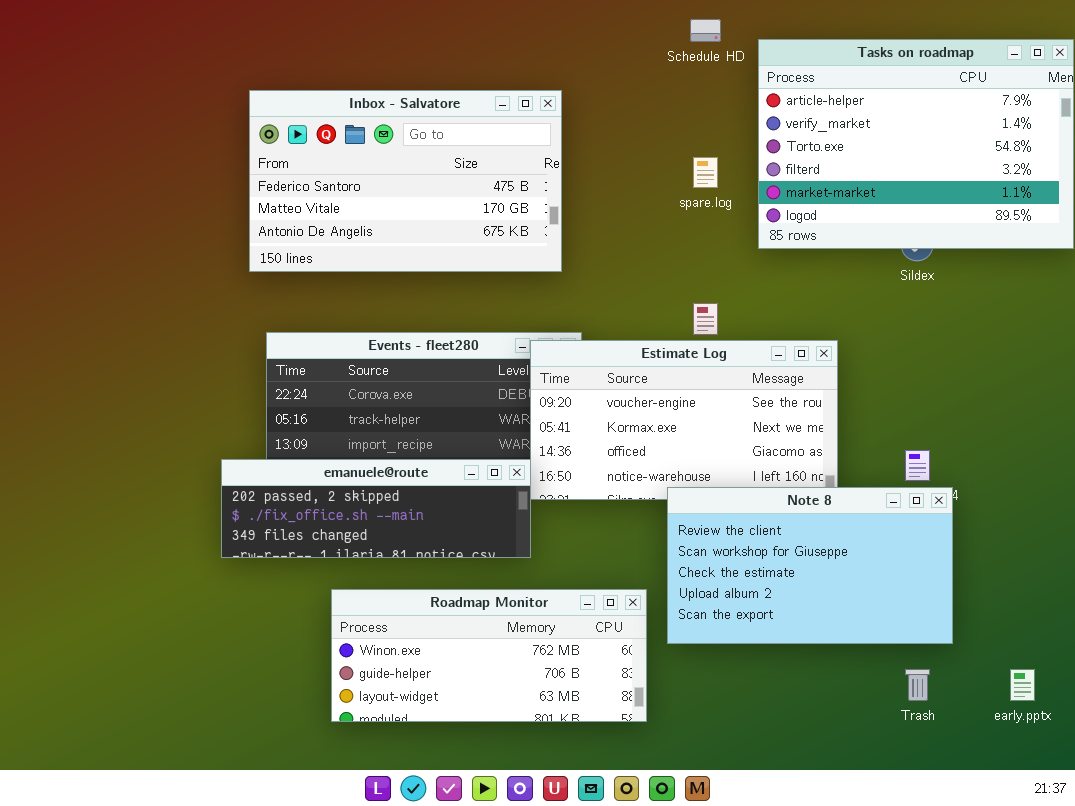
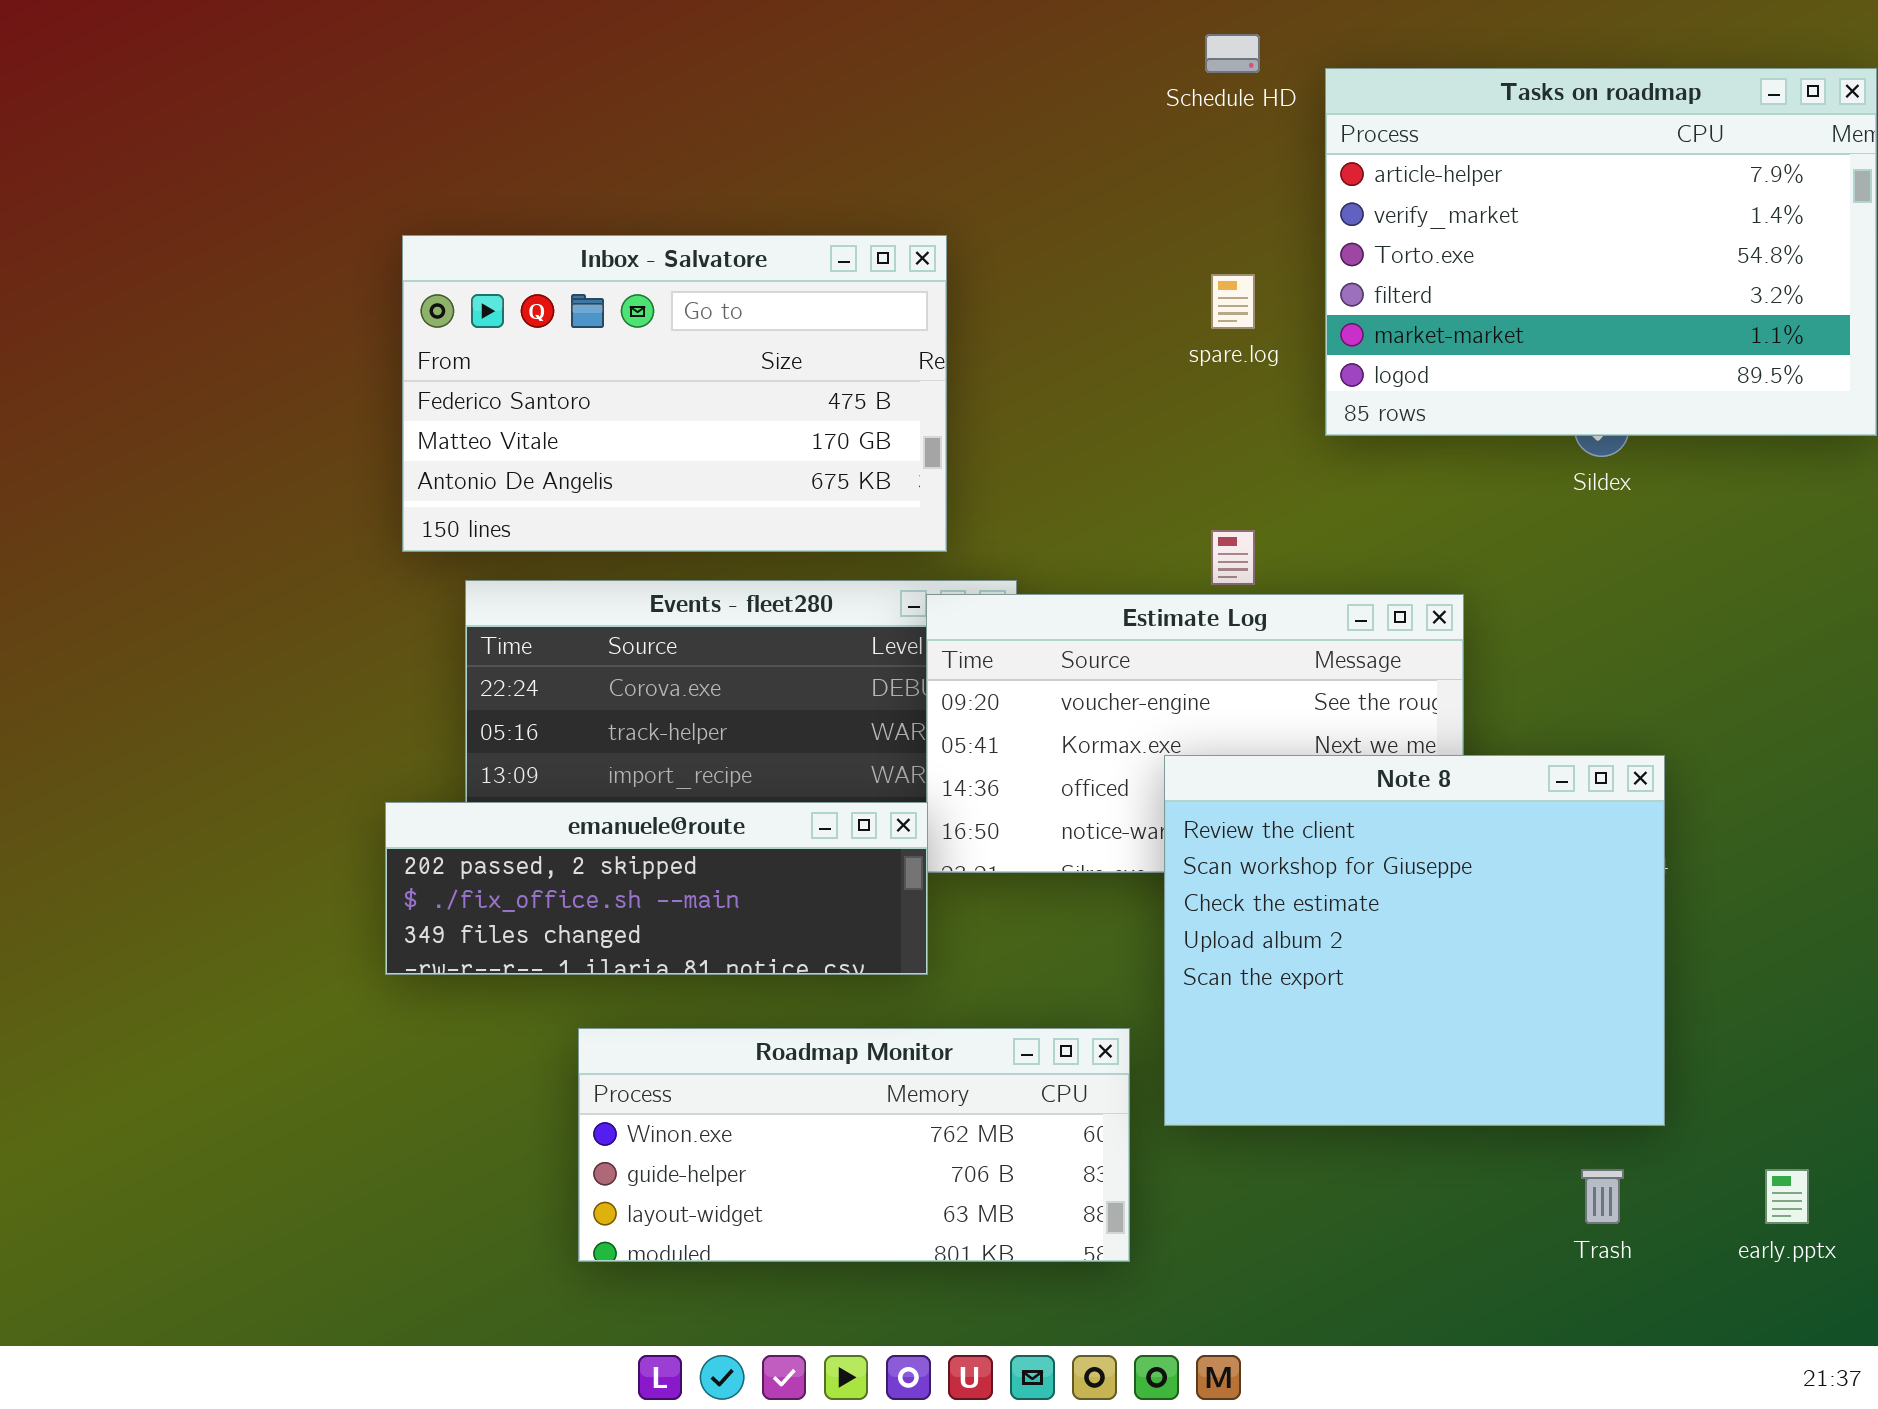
Inbox - Salvatore: [249,90,562,272] -> [402,235,947,552], moved
Note 8: [667,487,953,644] -> [1164,755,1665,1126], resized

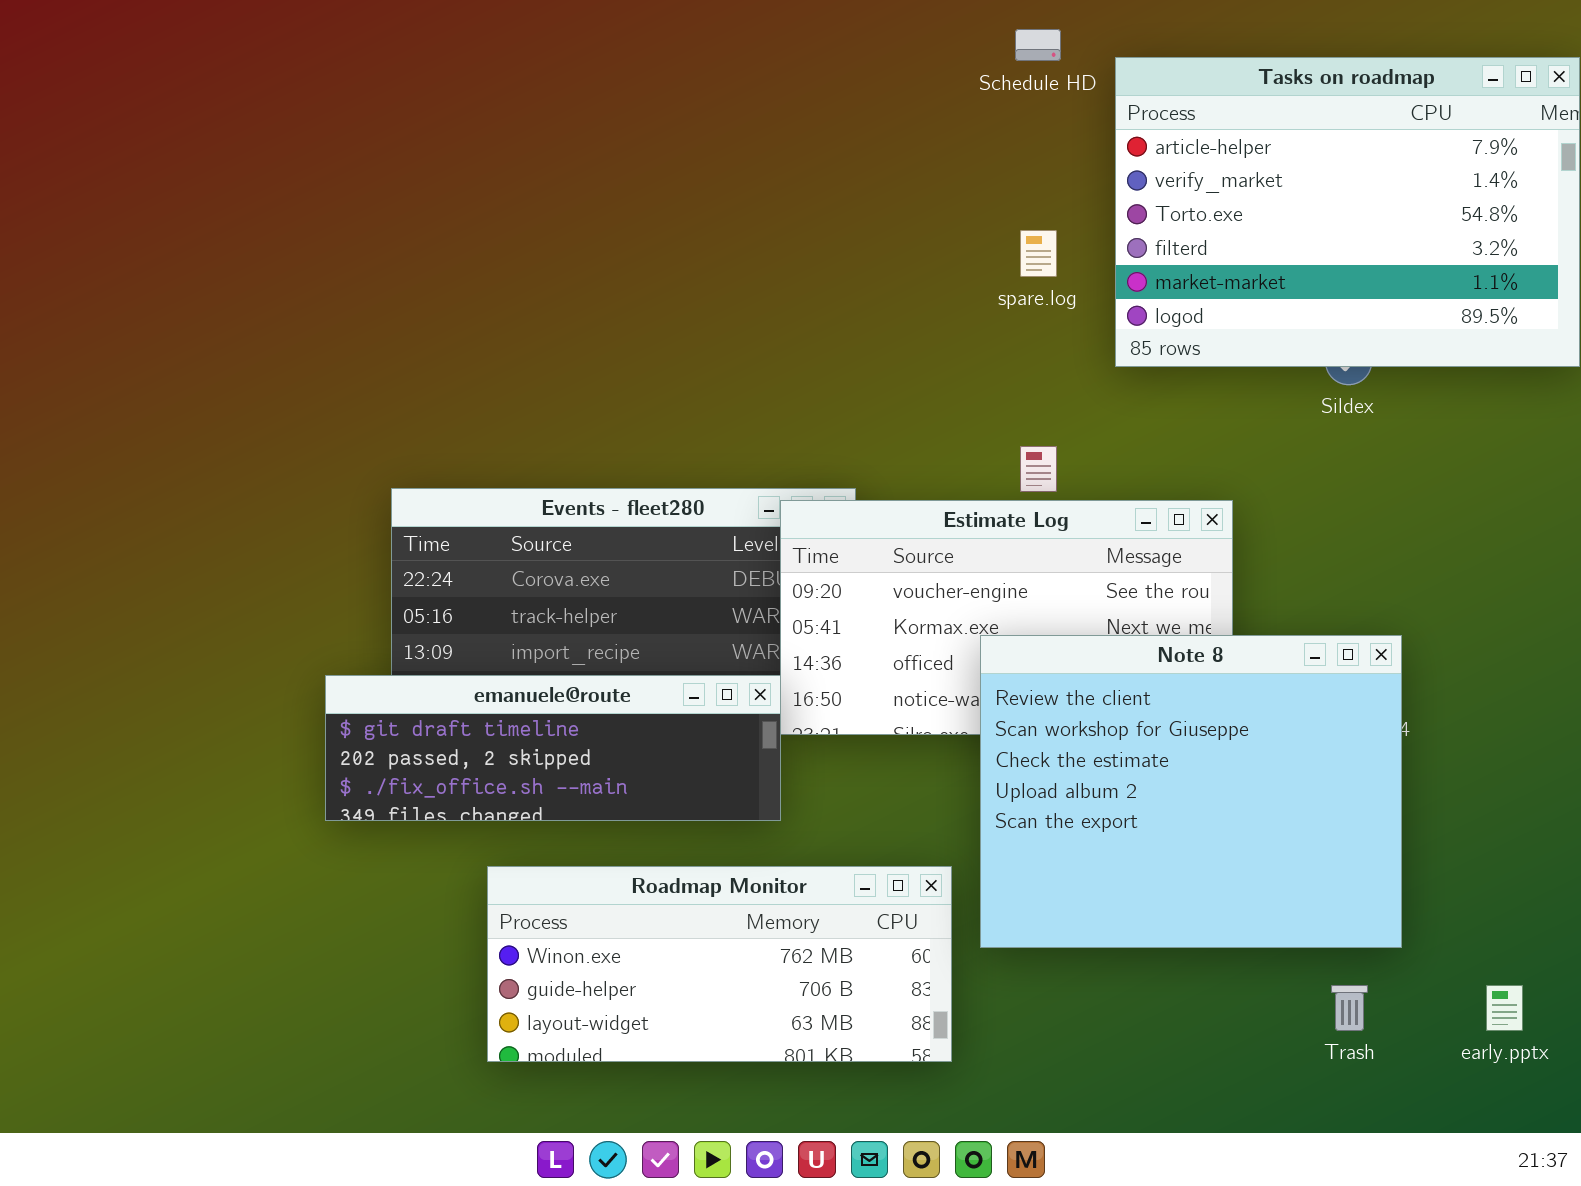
Inbox - Salvatore: [402,235,947,552] -> none, closed
emanuele@route: [385,802,928,975] -> [325,675,781,821], scrolled up 1 row

